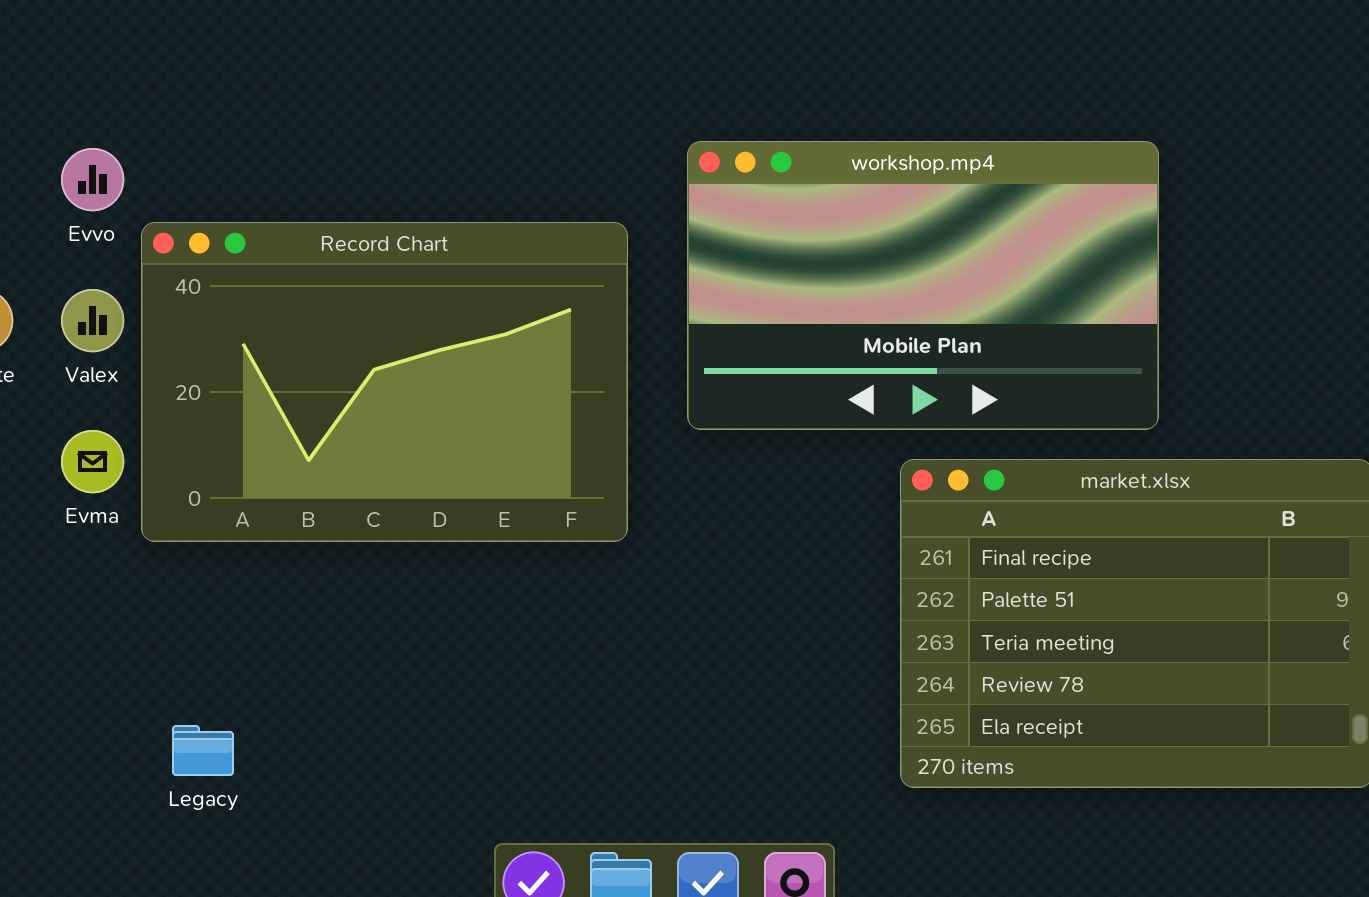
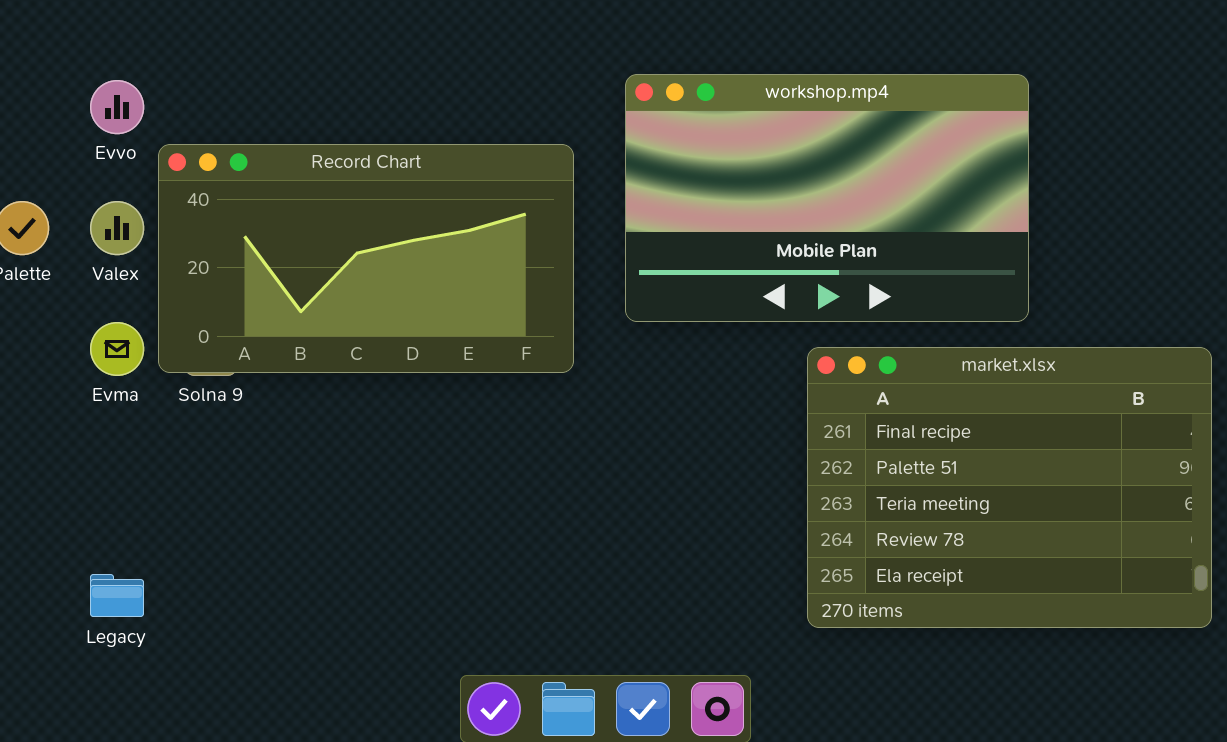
Record Chart: [141,222,628,542] -> [158,144,574,373], resized
Legacy: [172,725,234,776] -> [90,574,144,617], moved

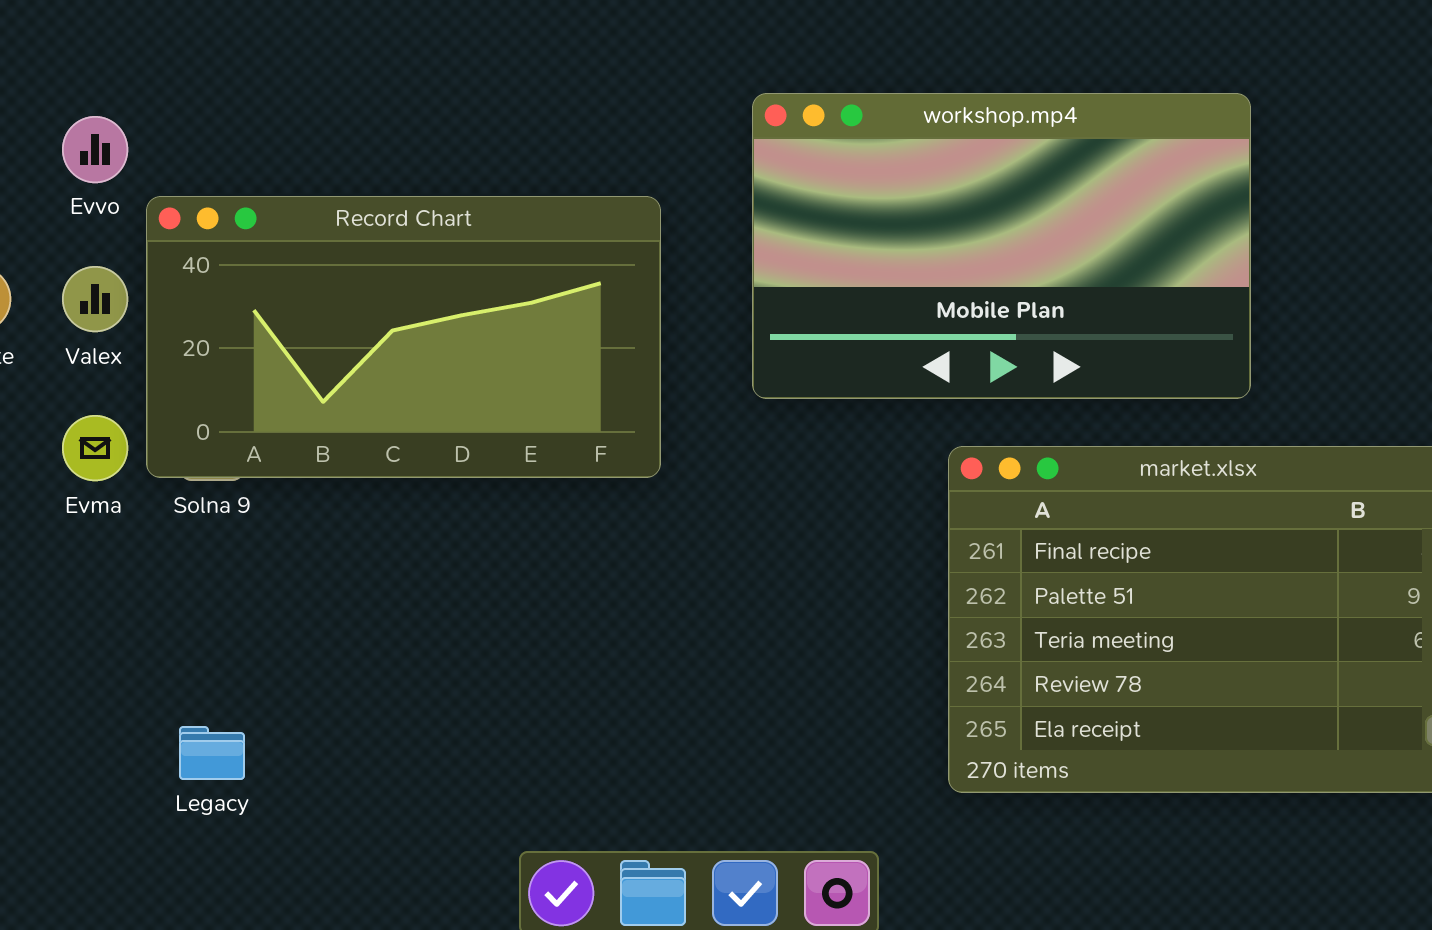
workshop.mp4: [625,74,1029,322] -> [752,93,1251,399], moved
Legacy: [90,574,144,617] -> [179,726,245,780], moved

